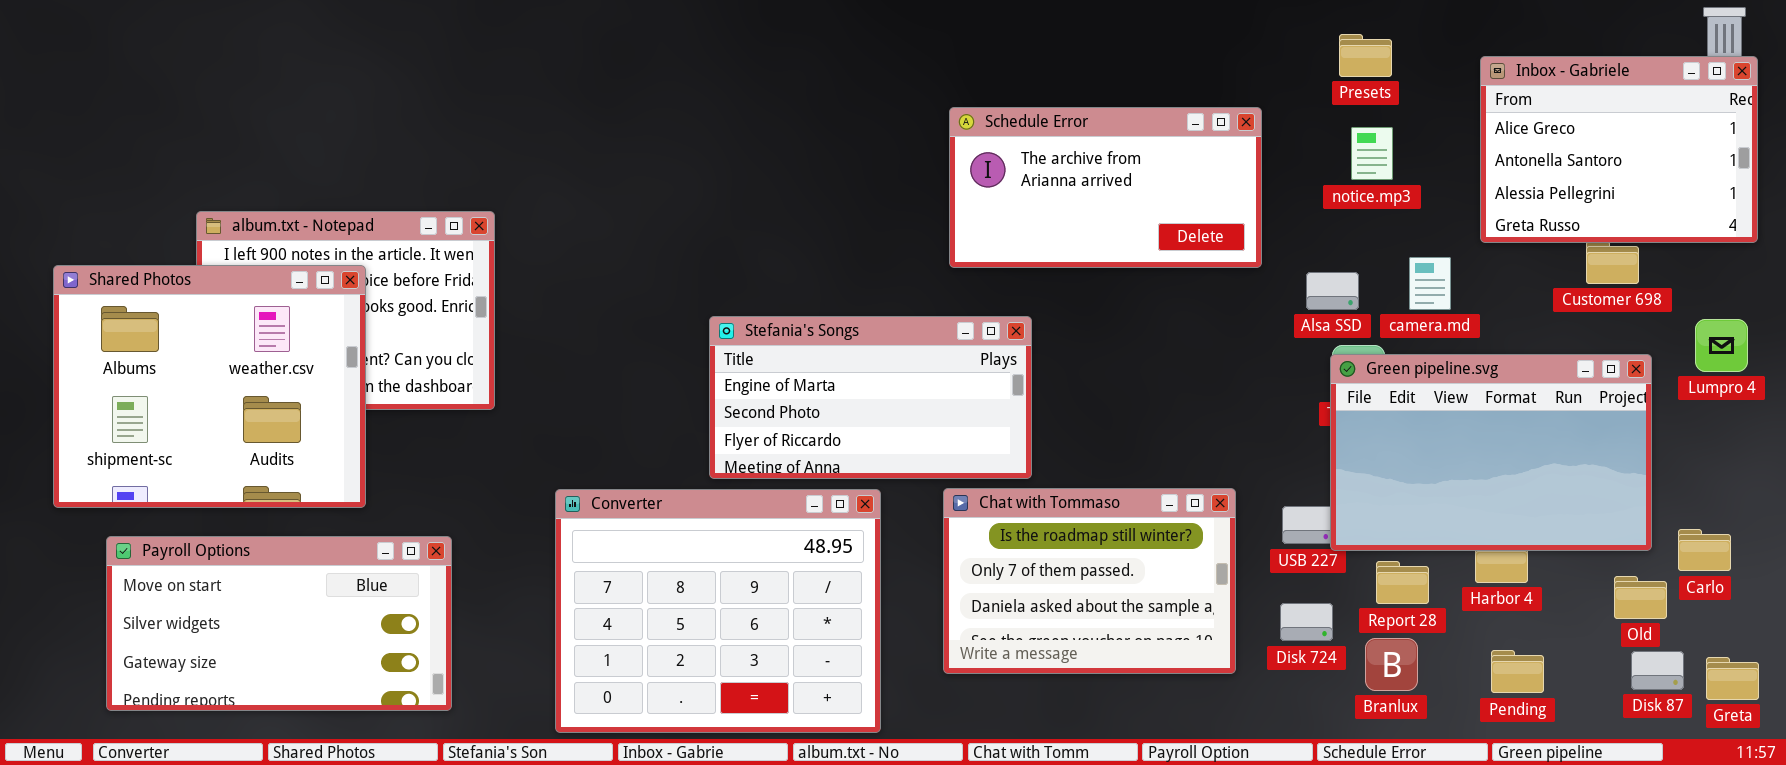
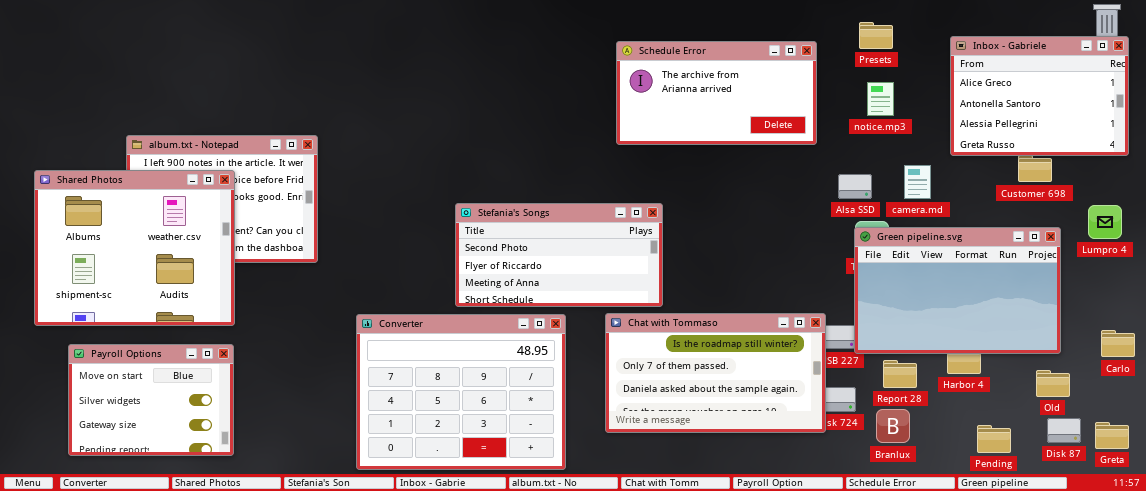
Schedule Error: [949,107,1262,268] -> [616,41,817,145], moved
Stefania's Songs: [709,316,1032,479] -> [455,203,663,307], scrolled down 1 row
Chat with Tommaso: [943,488,1236,674] -> [605,313,826,433], resized
Carlo: [1678,529,1731,571] -> [1101,330,1135,357], moved
Payroll Options: [106,536,452,711] -> [68,344,234,456], resized
Pending: [1491,650,1544,693] -> [977,425,1011,453], moved

